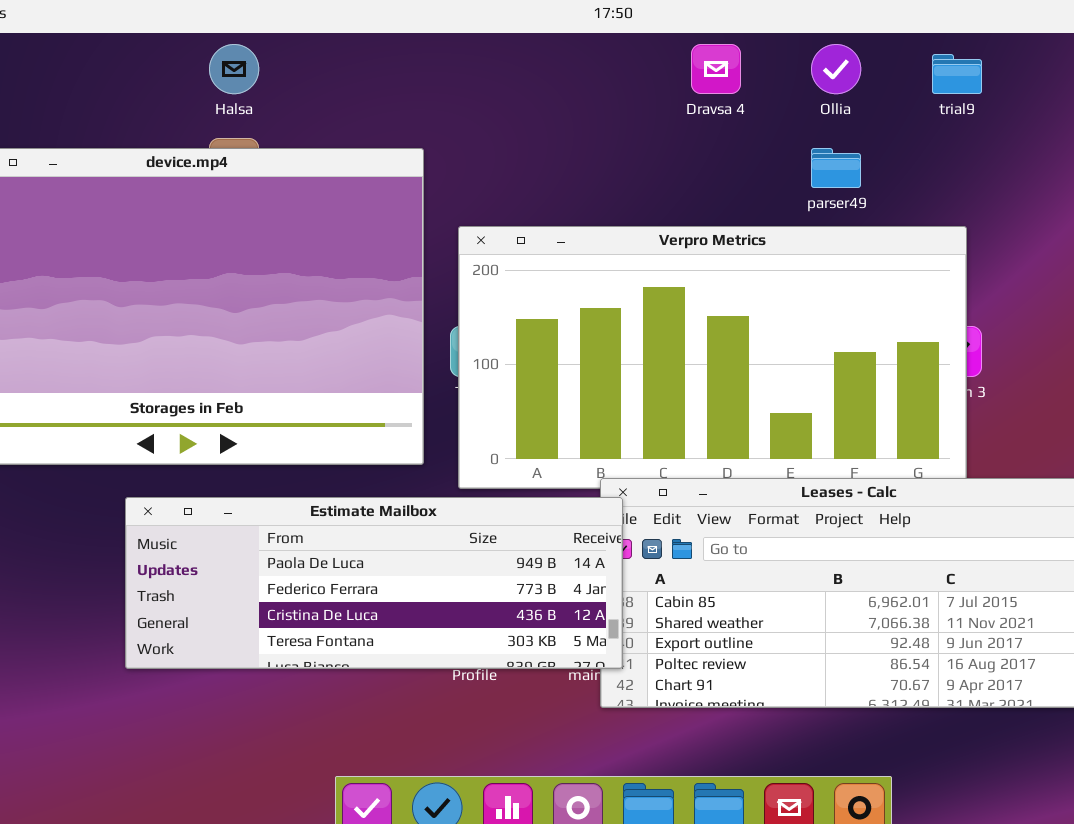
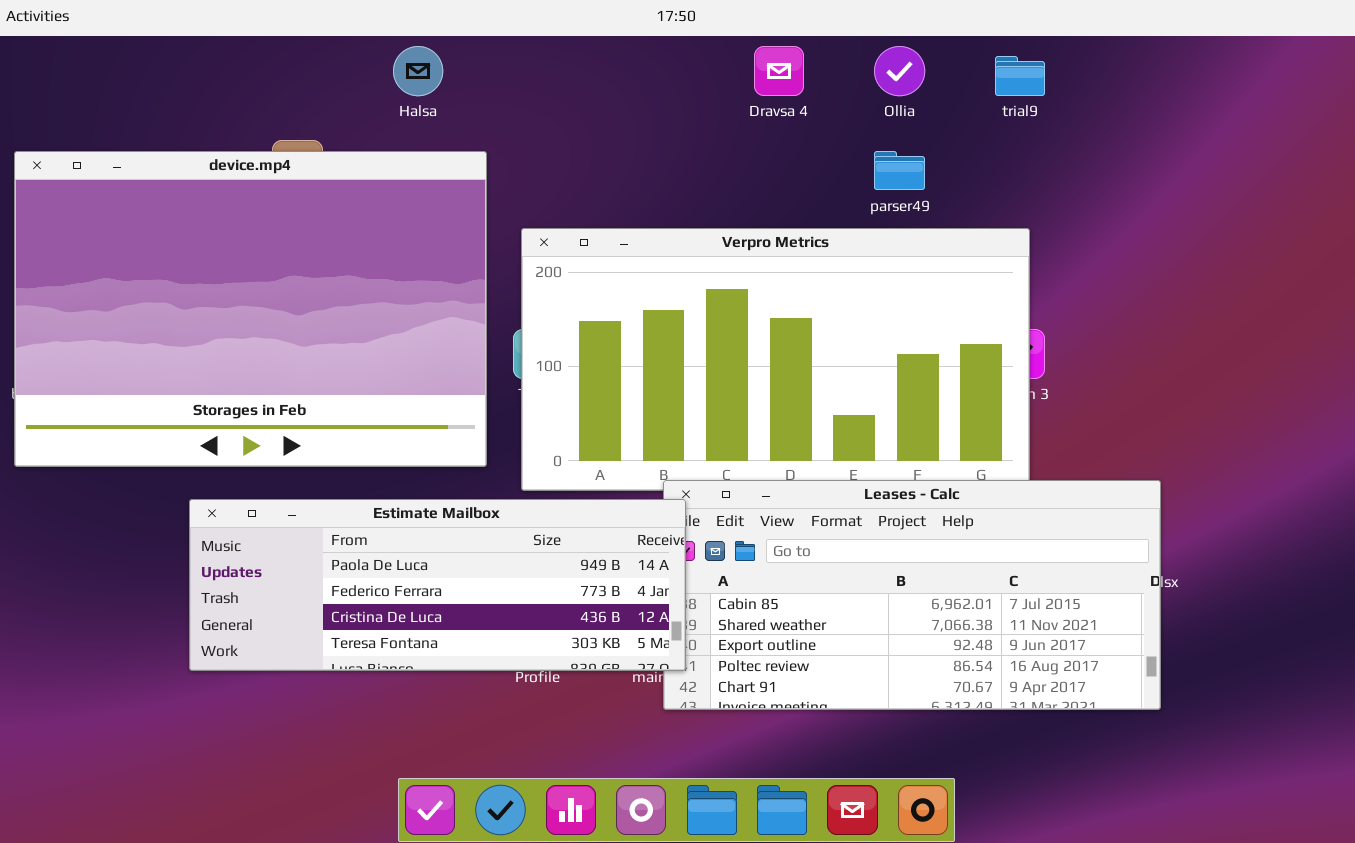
Halsa: [209,44,259,94] -> [393,46,443,96], moved

